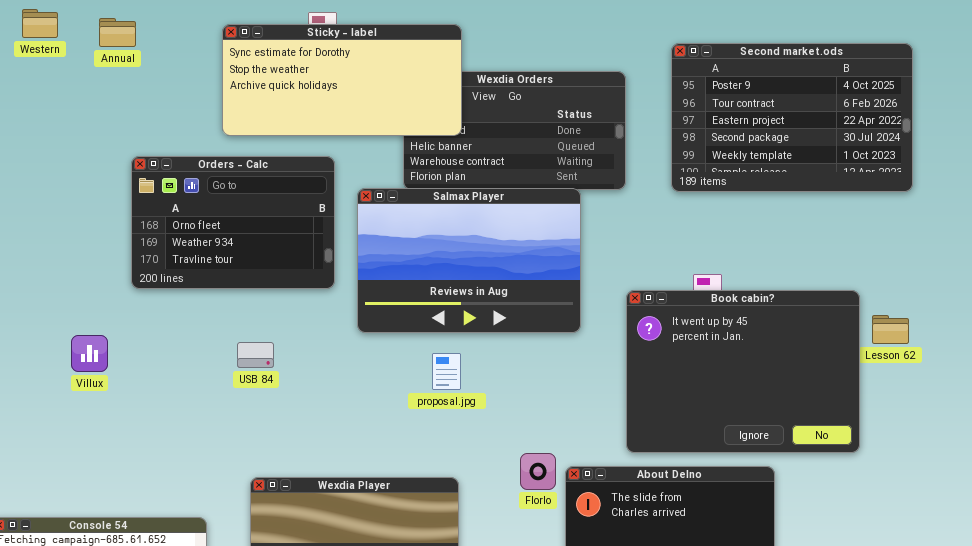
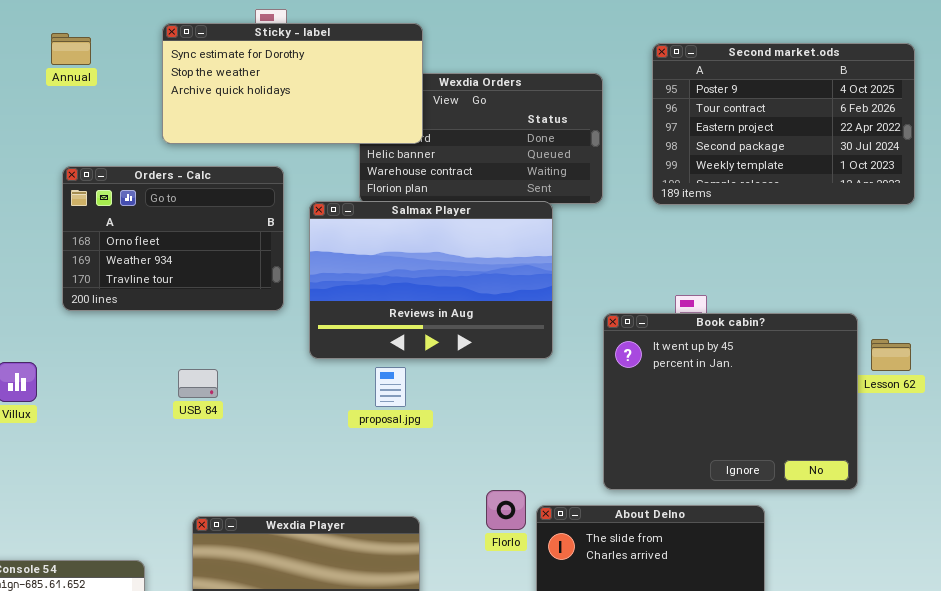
Annual: [99,18,136,47] -> [51,33,91,65], moved
proposal.jpg: [432,353,461,390] -> [375,367,406,407], moved

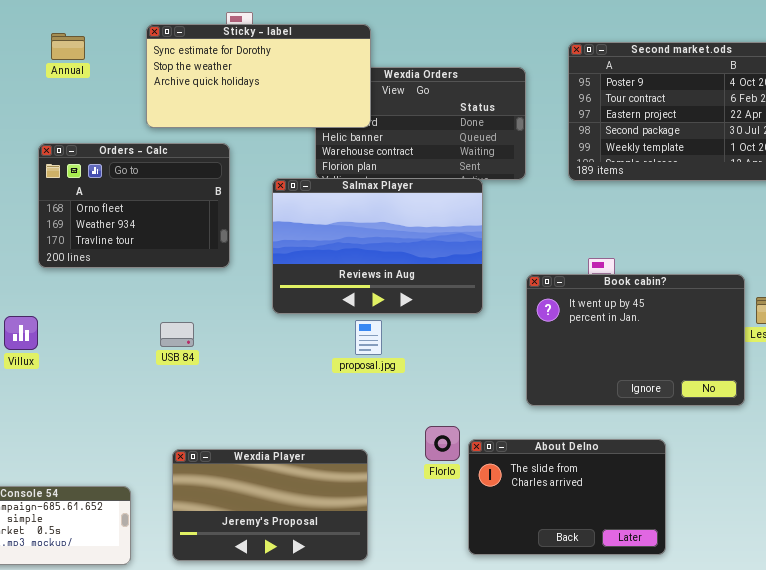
Orders - Calc: [62,166,284,311] -> [38,143,230,268], moved
Book cabin?: [603,313,858,490] -> [526,274,745,406], resized
proposal.jpg: [375,367,406,407] -> [355,320,382,355], moved

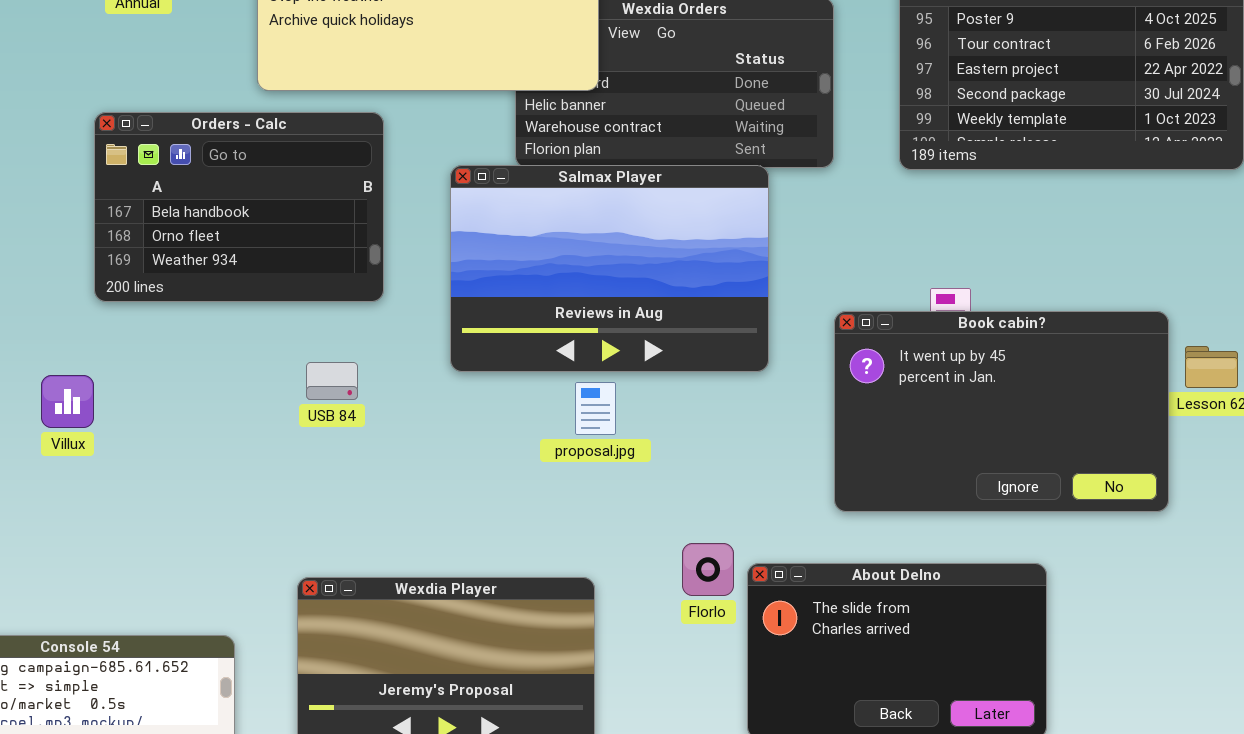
Orders - Calc: [38,143,230,268] -> [94,112,384,302], scrolled up 1 row
USB 84: [160,322,194,347] -> [306,362,358,400], moved

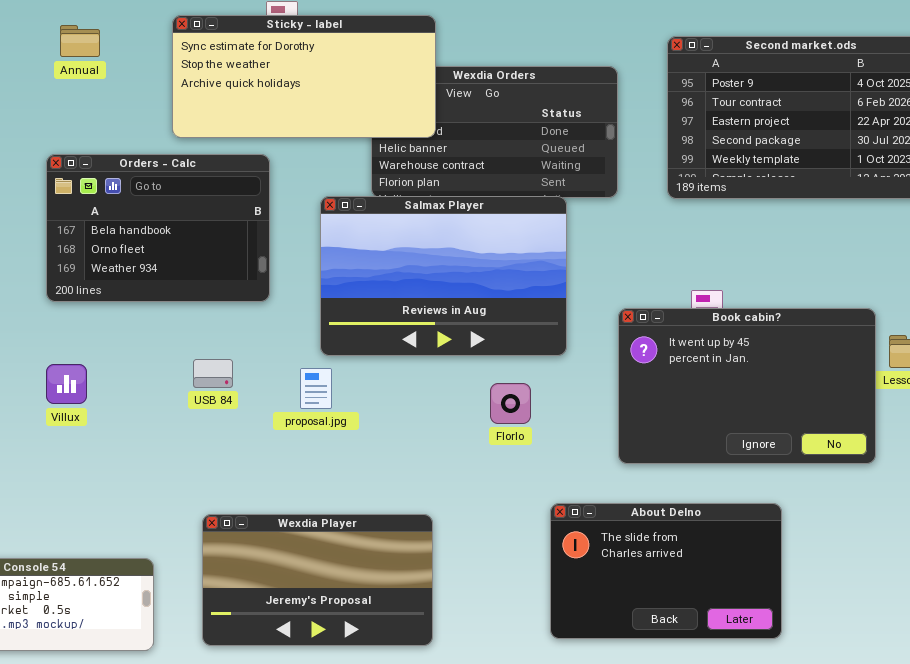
USB 84: [306,362,358,400] -> [193,359,233,388], moved
Villux: [41,375,94,428] -> [46,364,87,404], moved
proposal.jpg: [575,382,616,435] -> [300,368,332,409], moved
Florlo: [682,543,734,596] -> [490,383,531,424], moved

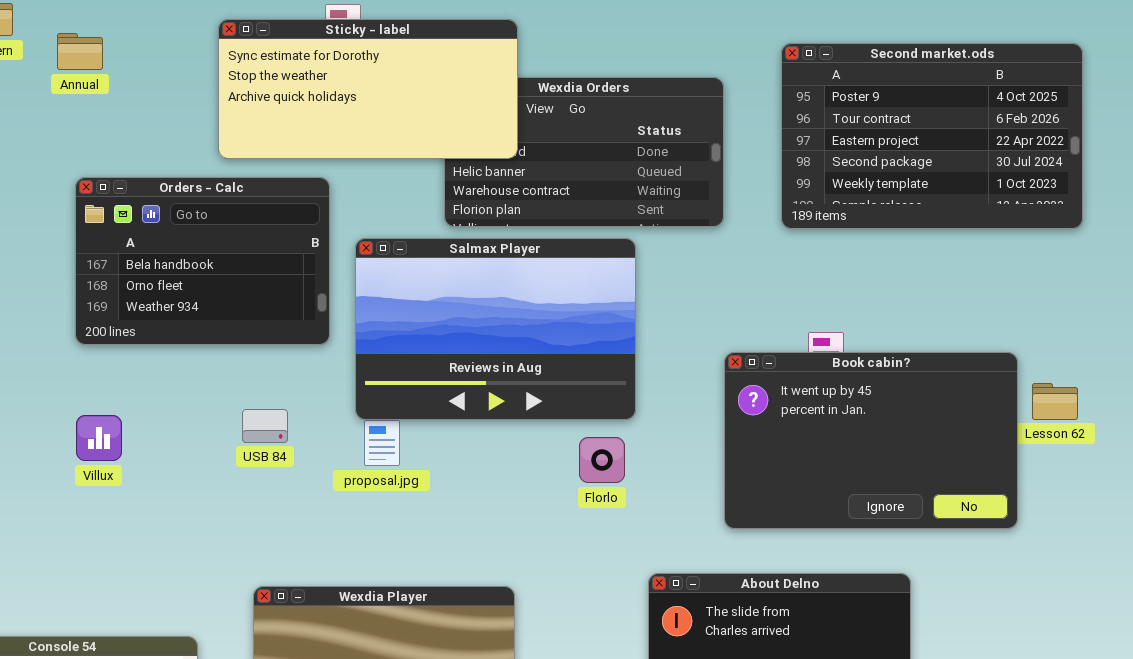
Annual: [60,25,100,57] -> [57,33,103,70], moved
Salmax Player: [320,196,567,356] -> [355,238,636,420], moved

